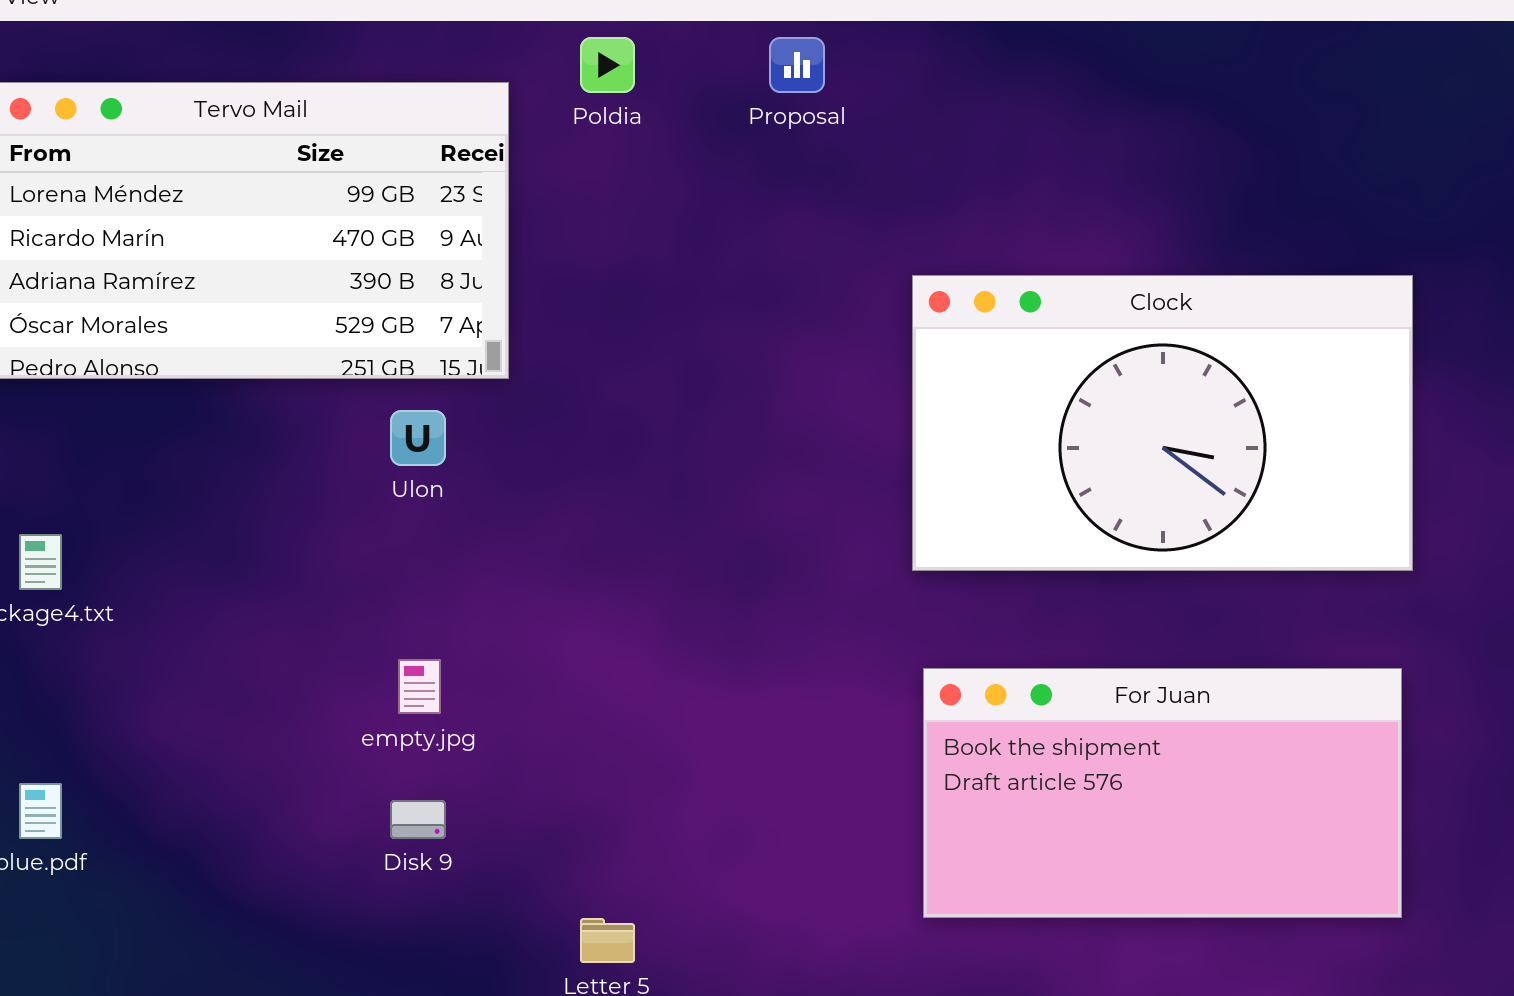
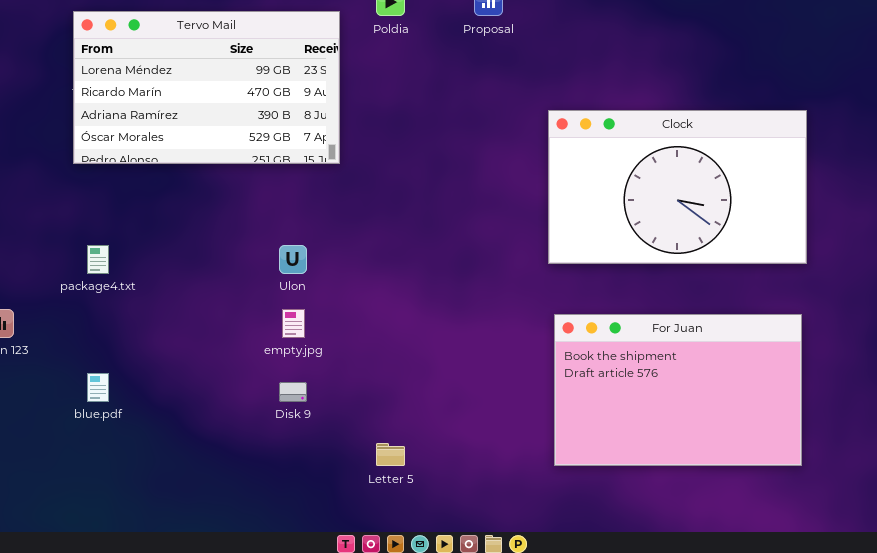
Ulon: [390,410,446,466] -> [279,245,307,274], moved
For Juan: [923,668,1402,918] -> [554,314,802,466], resized

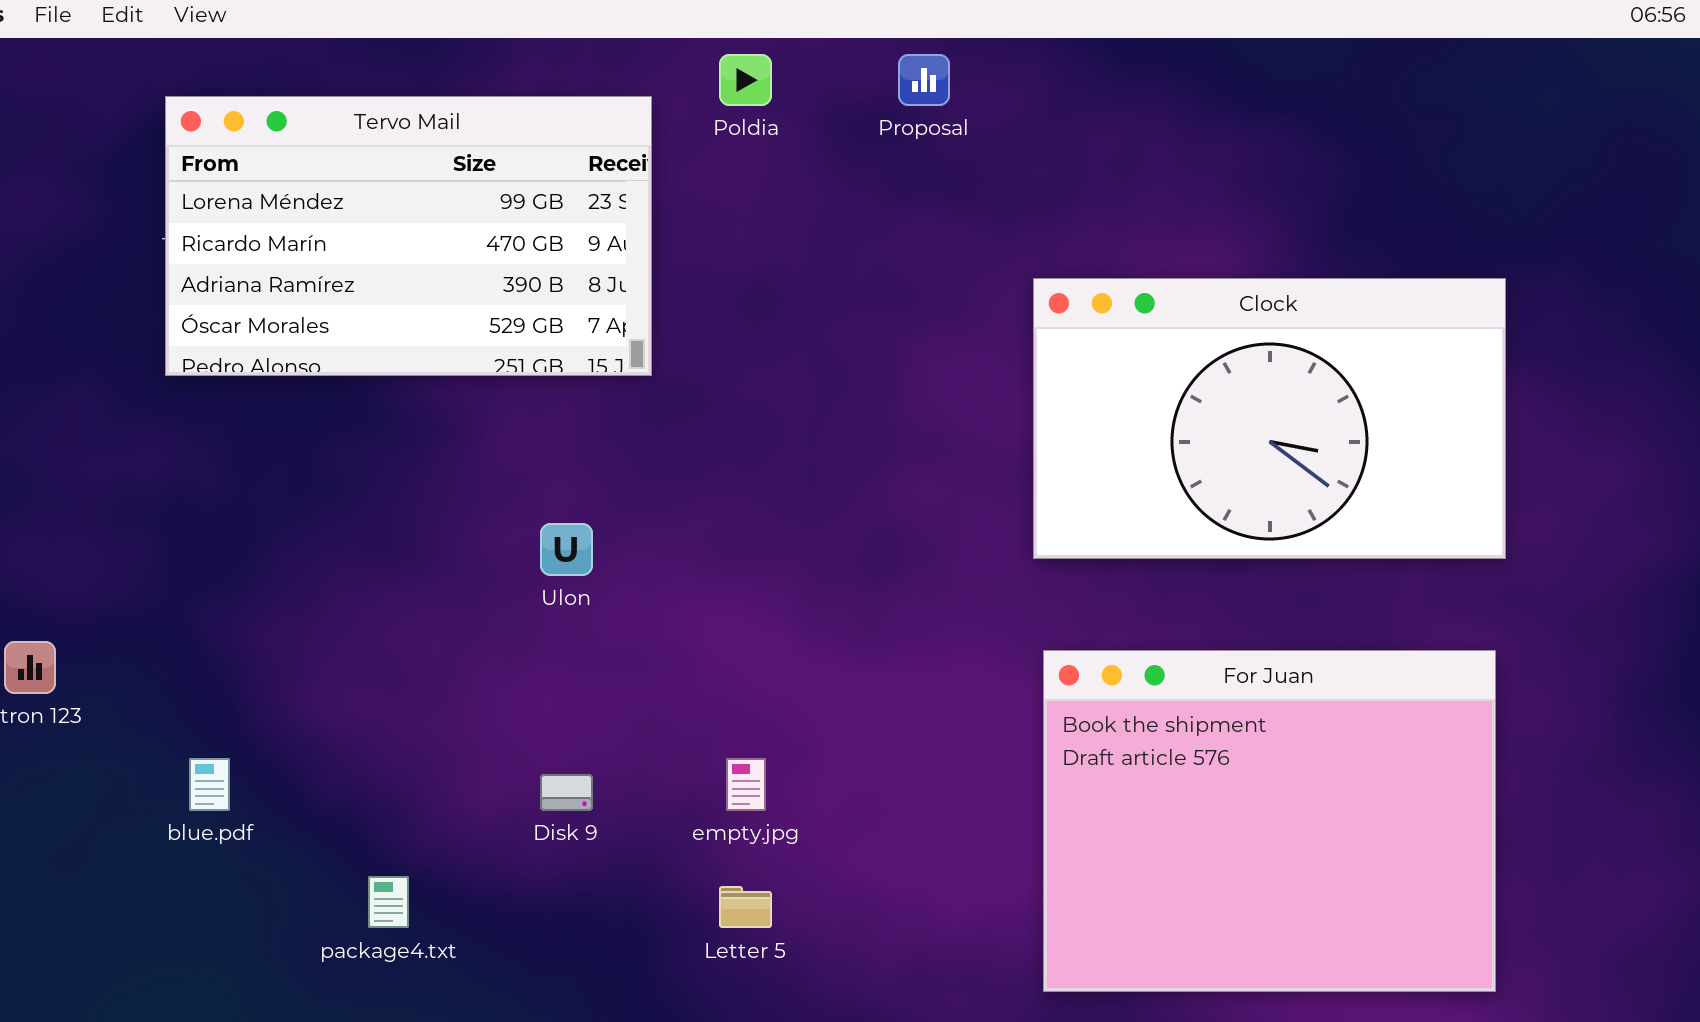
package4.txt: [87,245,109,274] -> [368,876,409,928], moved
empty.jpg: [282,309,305,338] -> [726,758,766,811], moved
For Juan: [554,314,802,466] -> [1043,650,1496,992], resized

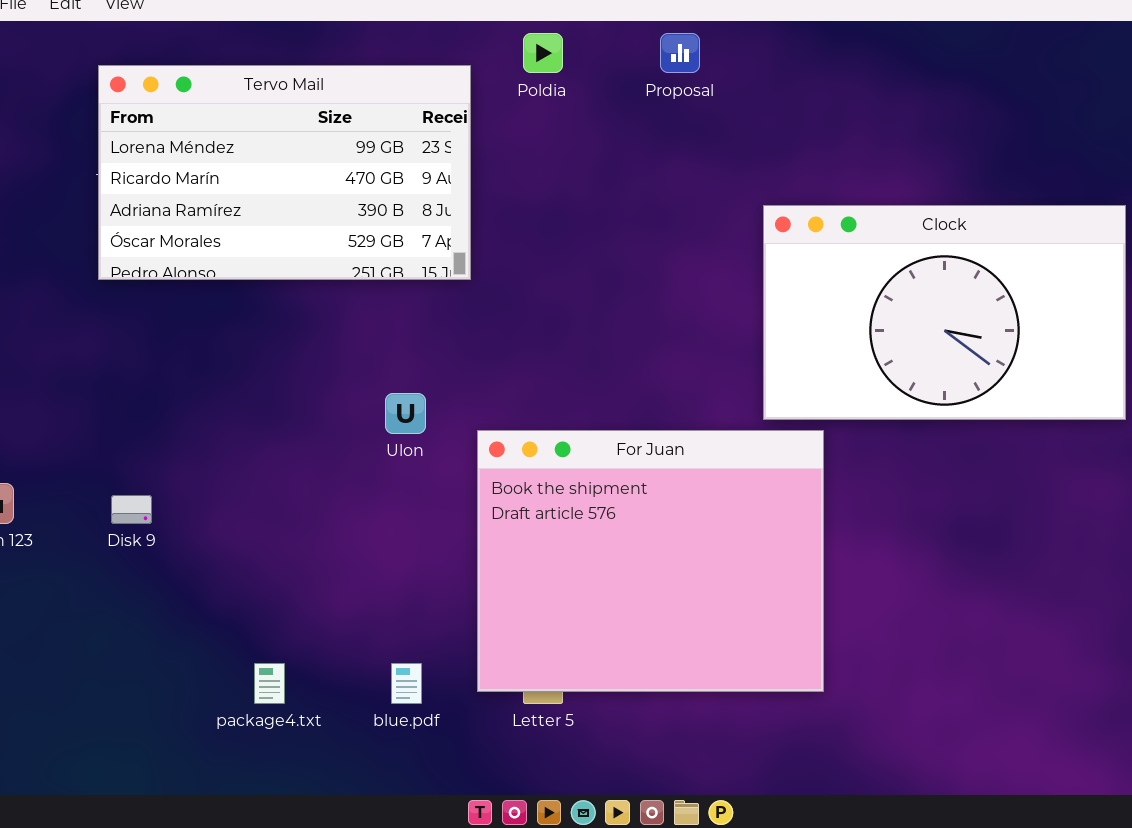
For Juan: [1043,650,1496,992] -> [477,430,824,692], moved
blue.pdf: [189,758,230,811] -> [391,663,422,704], moved
Disk 9: [540,774,593,811] -> [111,495,152,524], moved

